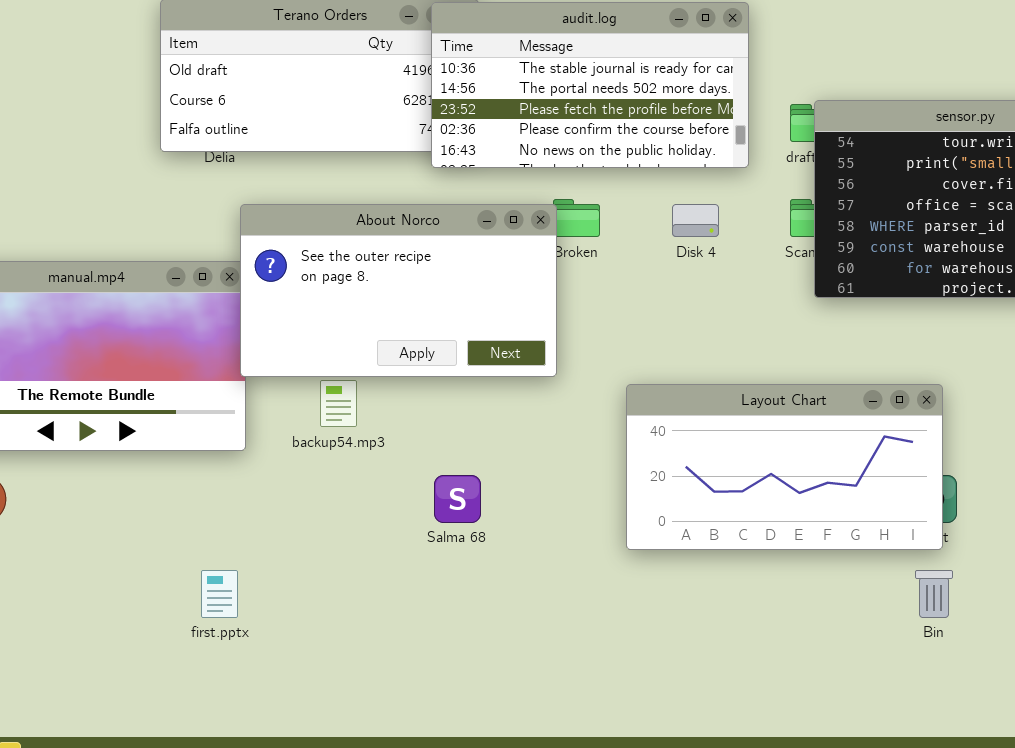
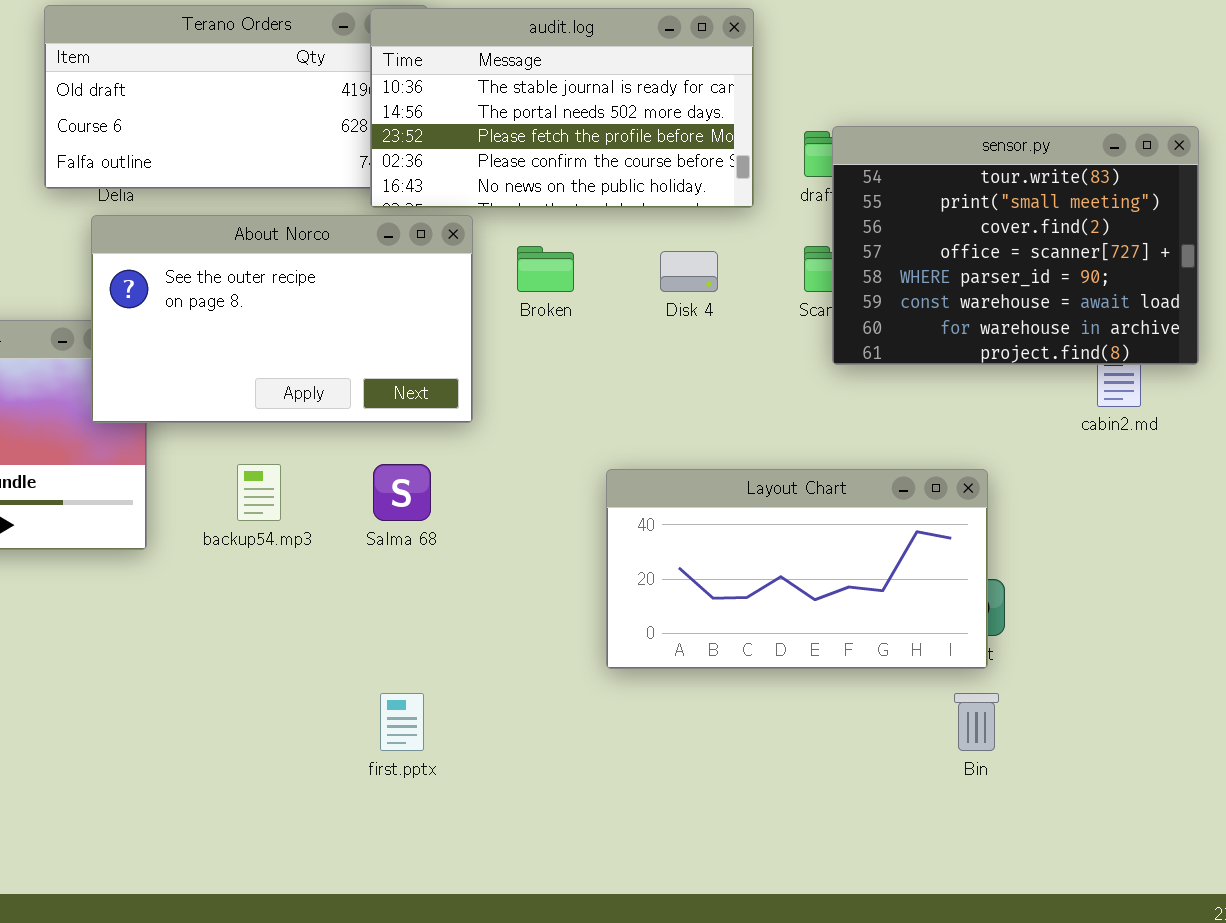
About Norco: [240,204,557,377] -> [91,215,473,423], moved
Salma 68: [434,475,481,523] -> [373,464,431,521], moved
first.pptx: [201,570,238,618] -> [380,693,424,751], moved

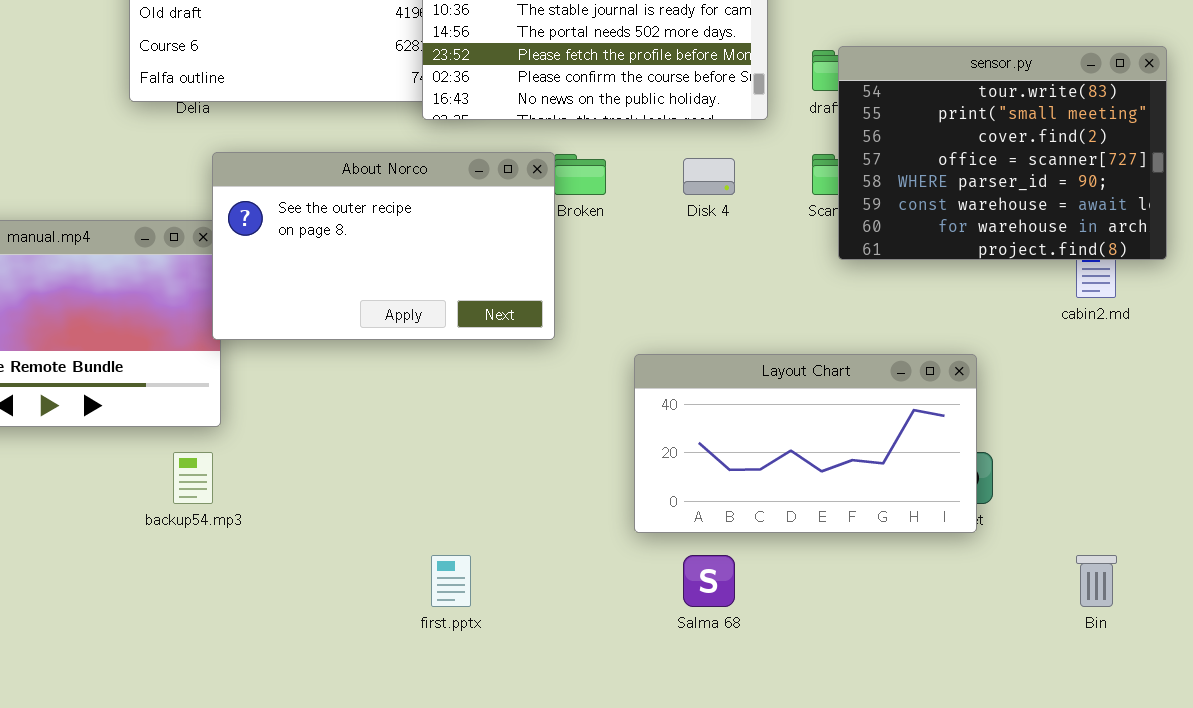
About Norco: [91,215,473,423] -> [212,152,555,340], moved
backup54.mp3: [237,464,281,521] -> [173,452,213,504], moved
Salma 68: [373,464,431,521] -> [683,555,735,607], moved
Bin: [954,693,999,751] -> [1076,555,1117,607], moved

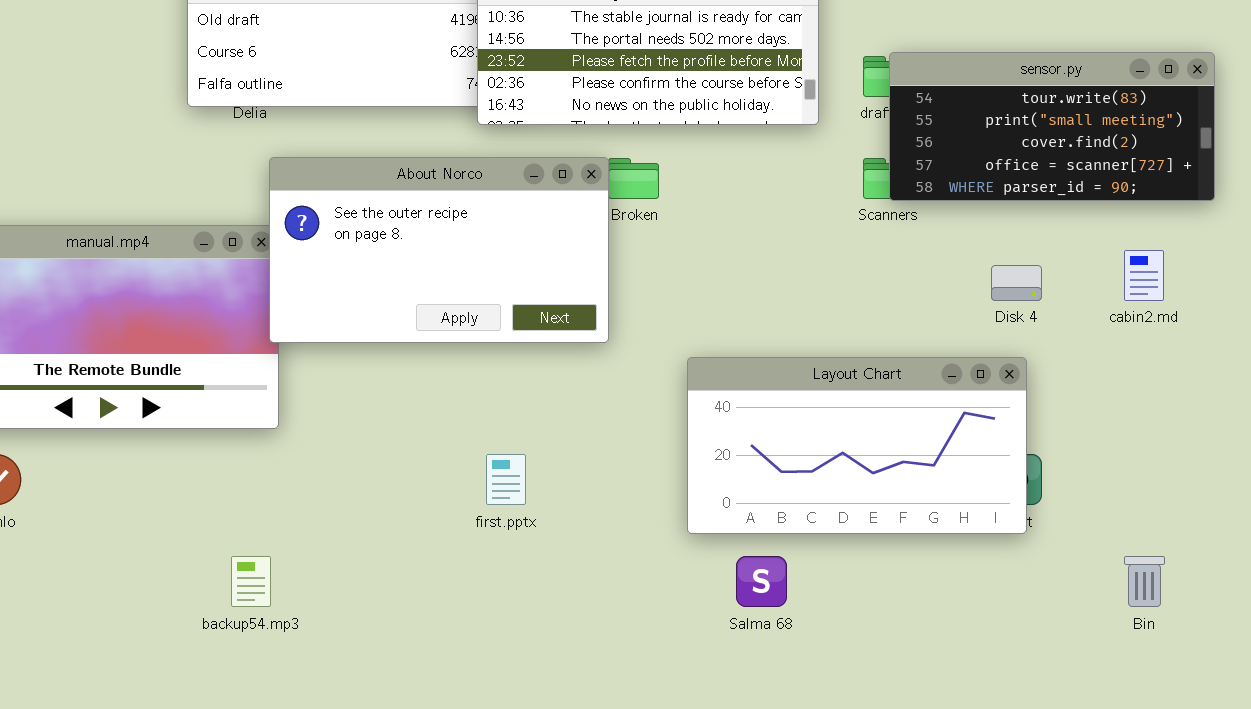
sensor.py: [838,46,1167,260] -> [889,52,1215,201], resized
Disk 4: [683,158,735,195] -> [991,265,1042,301], moved
backup54.mp3: [173,452,213,504] -> [231,556,271,607], moved
first.pptx: [431,555,471,607] -> [486,454,526,505], moved

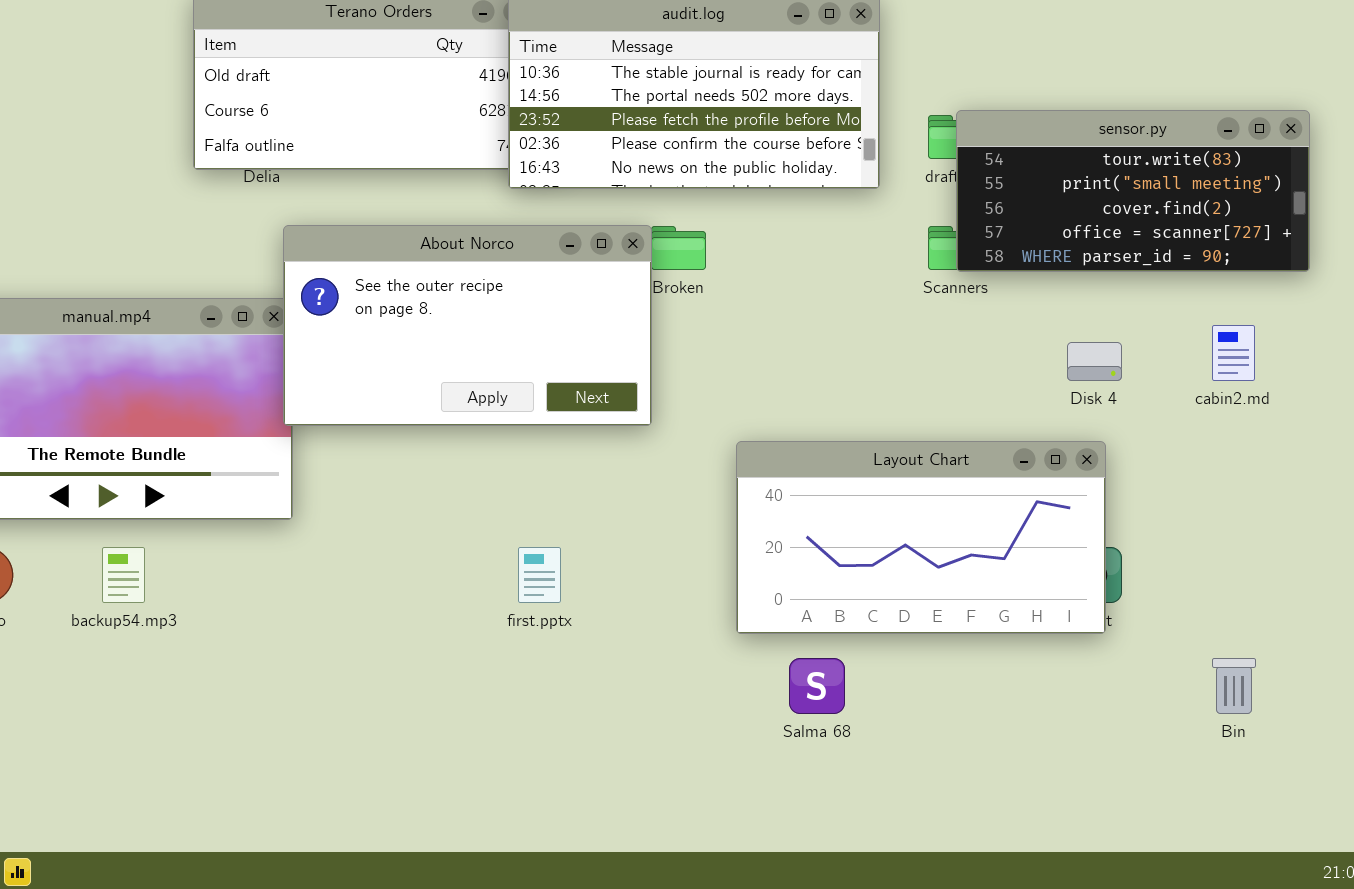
backup54.mp3: [231,556,271,607] -> [102,547,145,603], moved

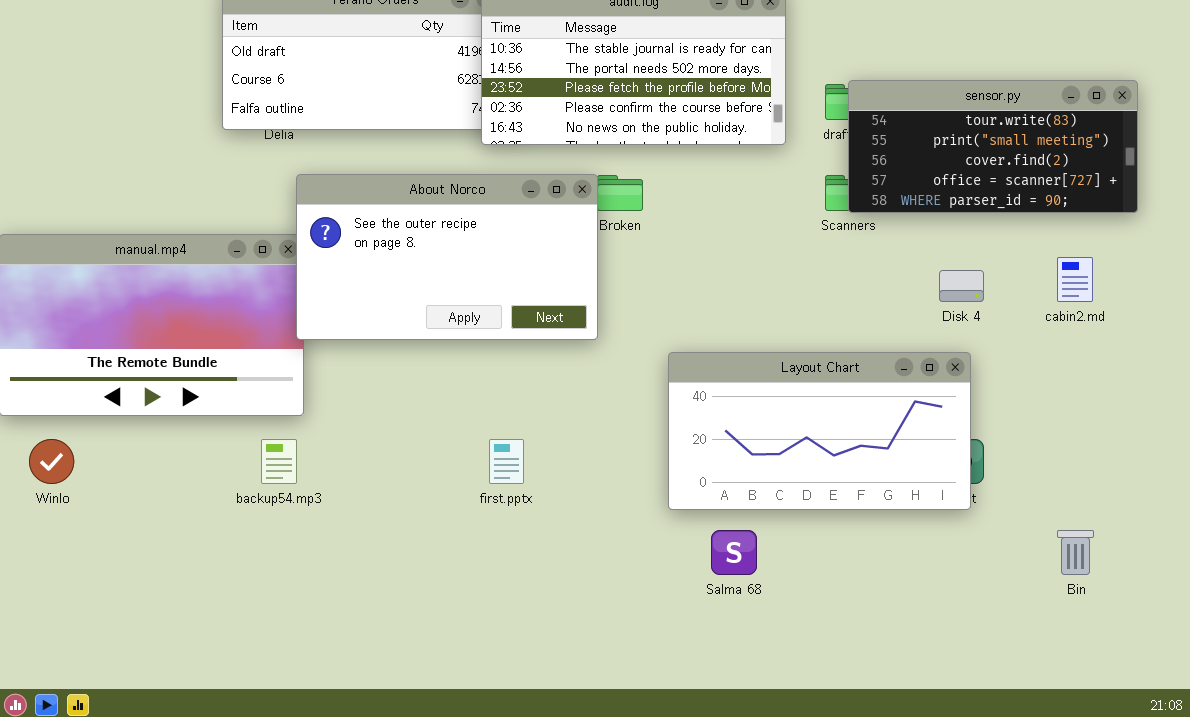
backup54.mp3: [102,547,145,603] -> [261,439,297,484], moved

